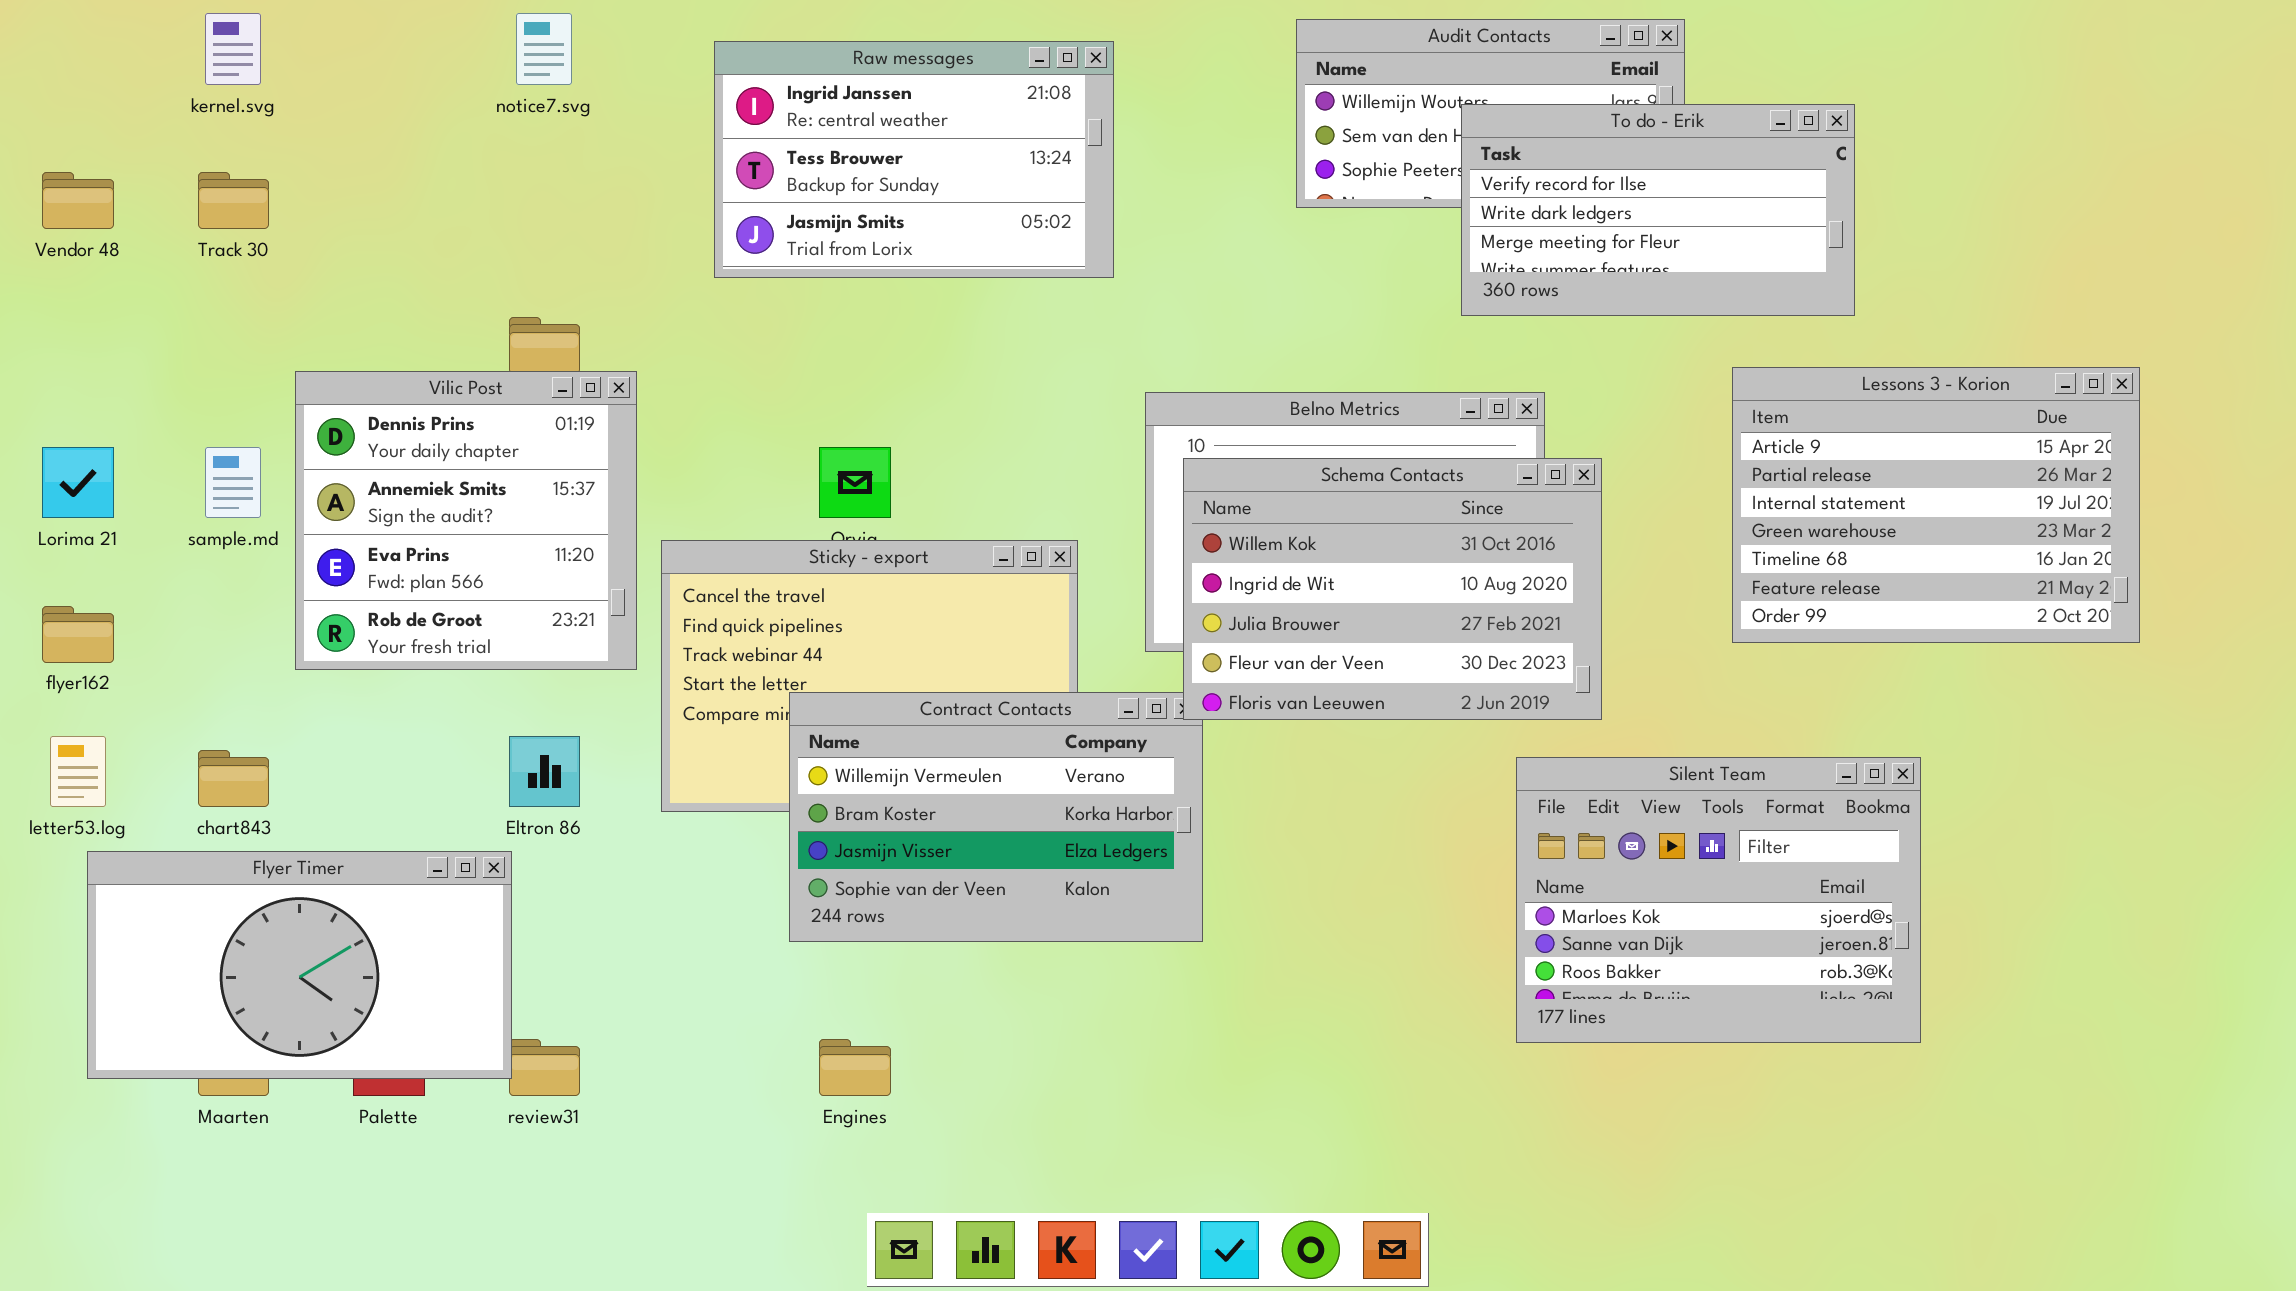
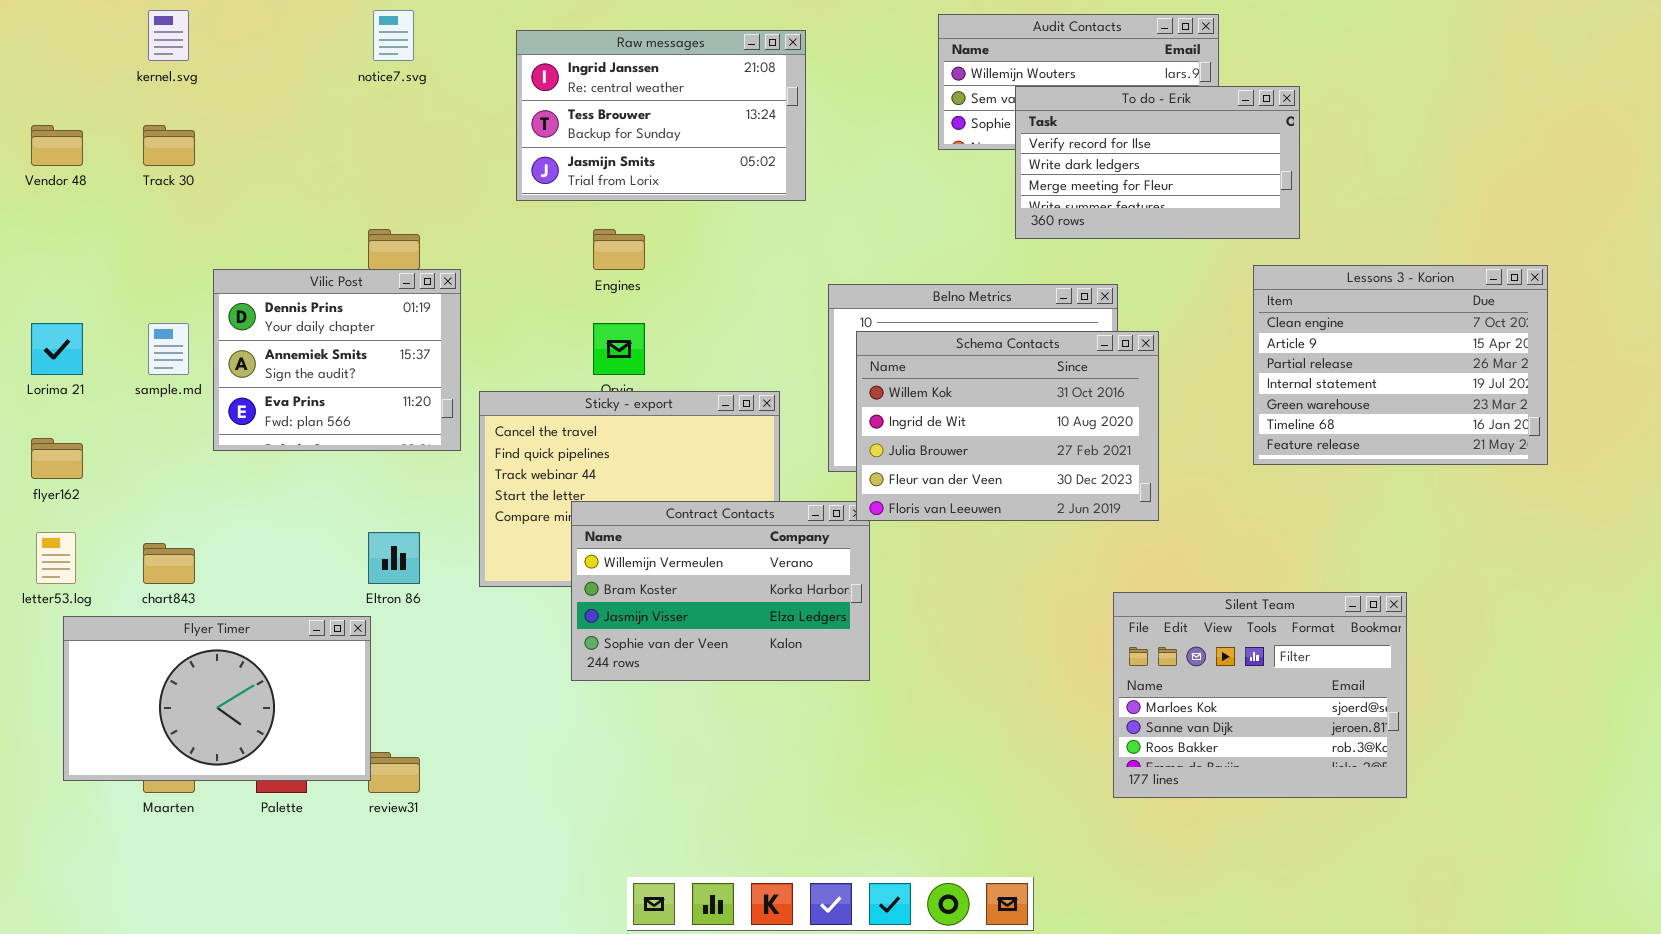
To do - Erik: [1461,104,1855,316] -> [1015,86,1300,239], moved
Lessons 3 - Korion: [1732,367,2140,643] -> [1253,265,1548,465], scrolled up 1 row
Vilic Post: [295,371,637,670] -> [213,269,461,451], resized
Silent Team: [1516,757,1921,1043] -> [1113,592,1407,798], moved
Engines: [819,1039,891,1096] -> [593,229,645,270], moved

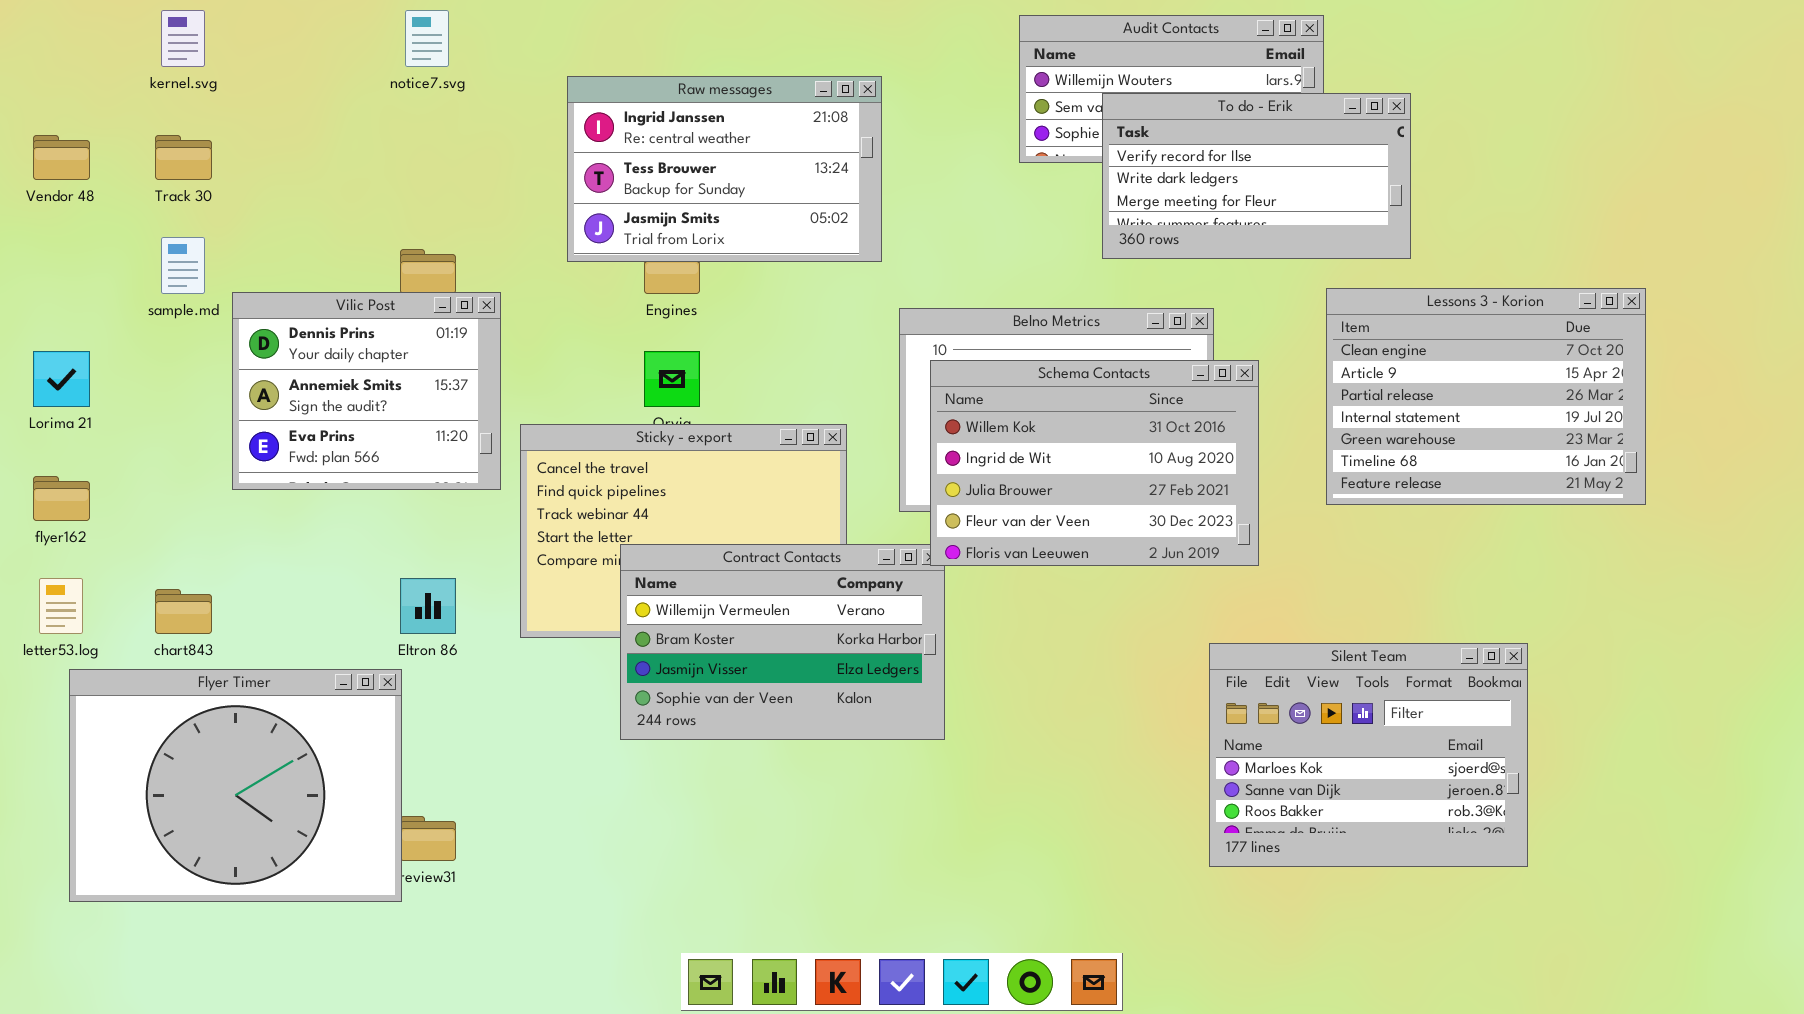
Raw messages: [516,30,806,201] -> [567,76,882,262], moved
Lessons 3 - Korion: [1253,265,1548,465] -> [1326,288,1646,505], moved
sample.md: [148,323,189,375] -> [161,237,205,294], moved
Flyer Timer: [63,616,371,781] -> [69,669,402,902], resized

